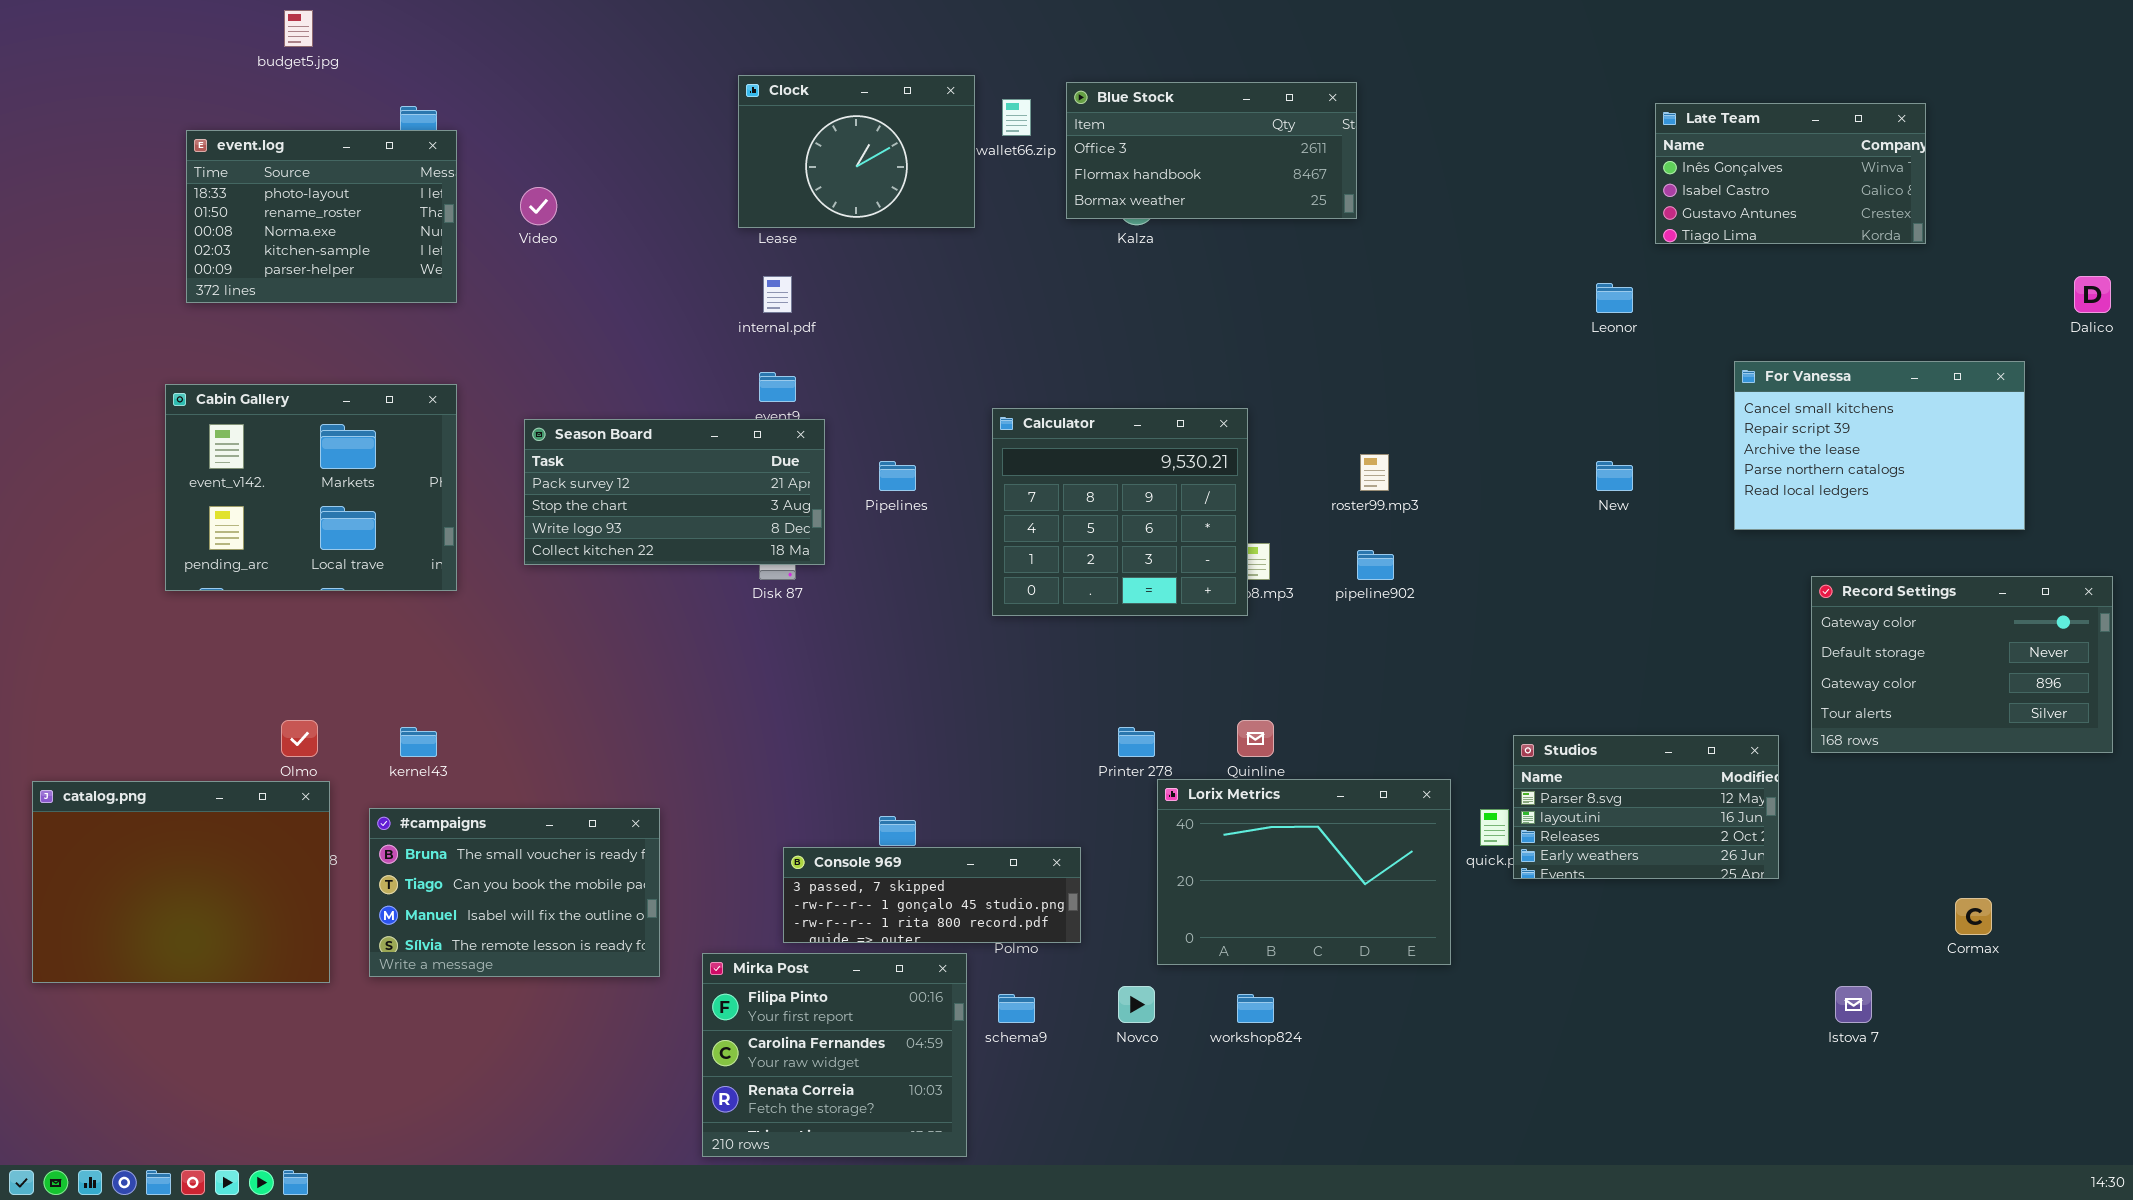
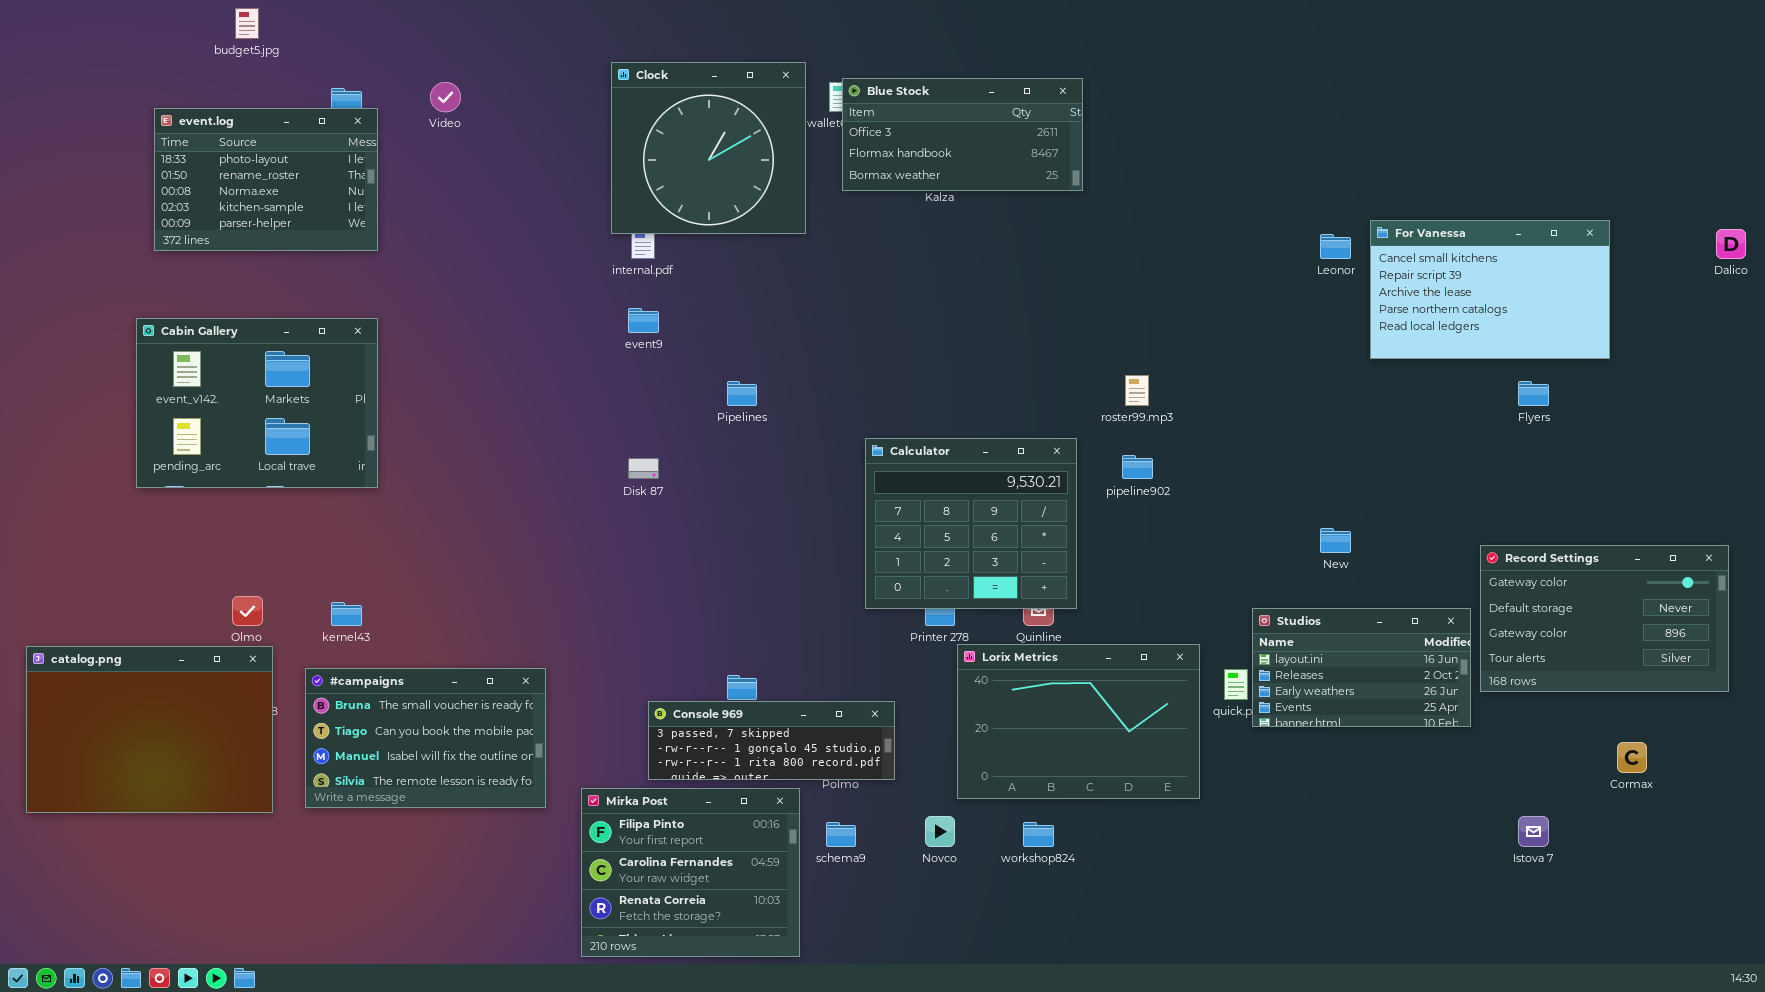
Clock: [738,75,975,228] -> [611,62,806,234], resized
Blue Stock: [1066,82,1357,219] -> [842,78,1083,191], moved
Late Team: [1655,103,1926,244] -> none, closed
Video: [520,187,557,225] -> [430,82,461,112], moved
For Vanessa: [1734,361,2025,530] -> [1370,220,1610,359], moved
Calculator: [992,408,1248,616] -> [865,438,1077,609], moved
Season Board: [524,419,825,565] -> none, closed
New: [1596,461,1633,491] -> [1320,528,1351,553], moved
Record Settings: [1811,576,2113,753] -> [1480,545,1729,692], moved
Studios: [1513,735,1779,879] -> [1252,608,1471,727], scrolled down 1 row

